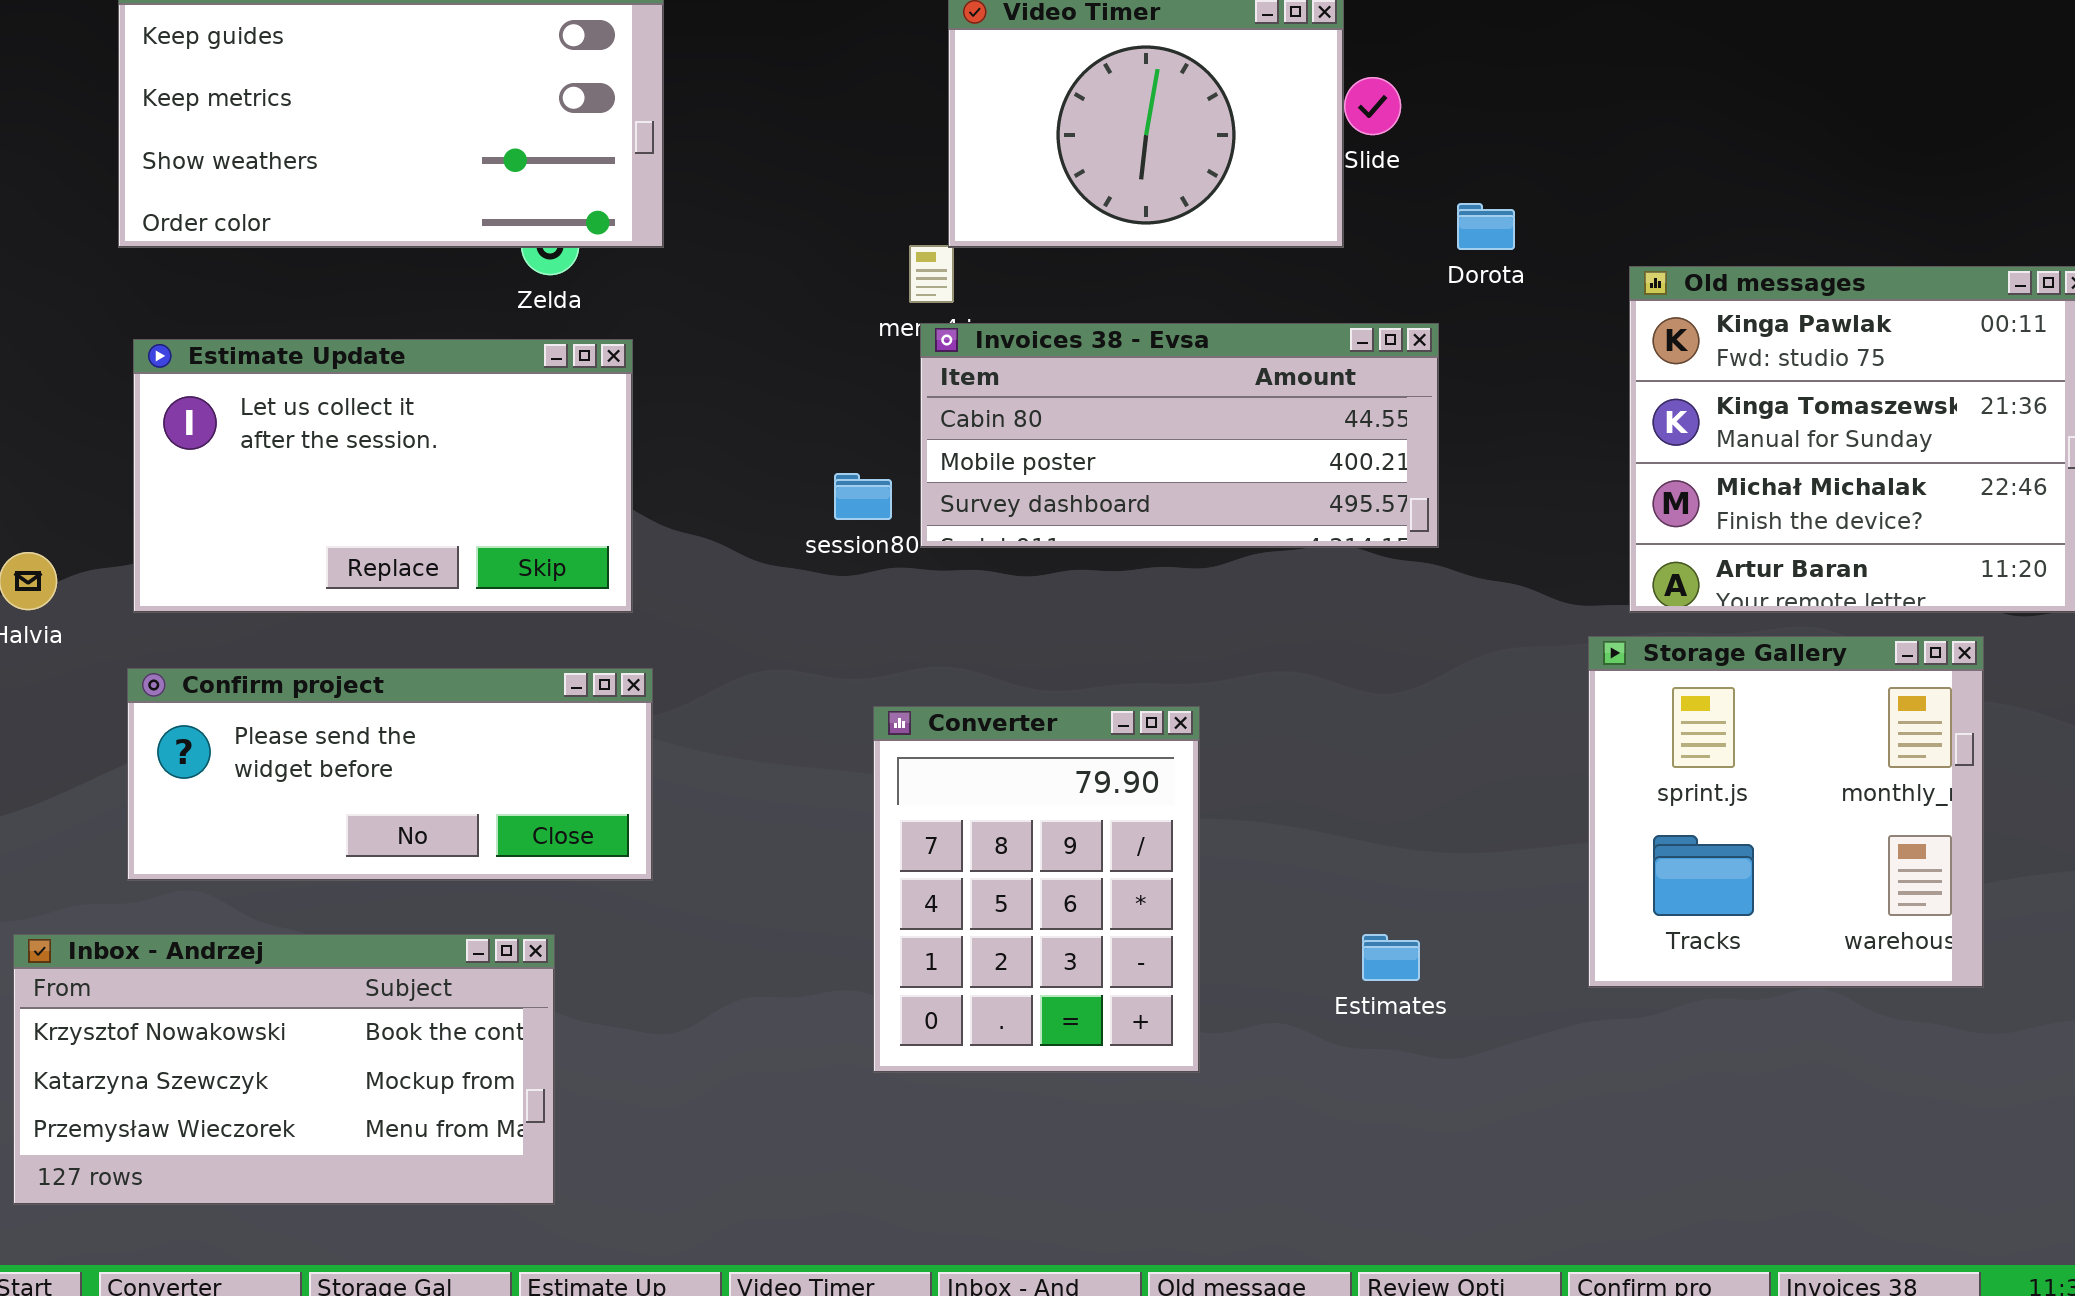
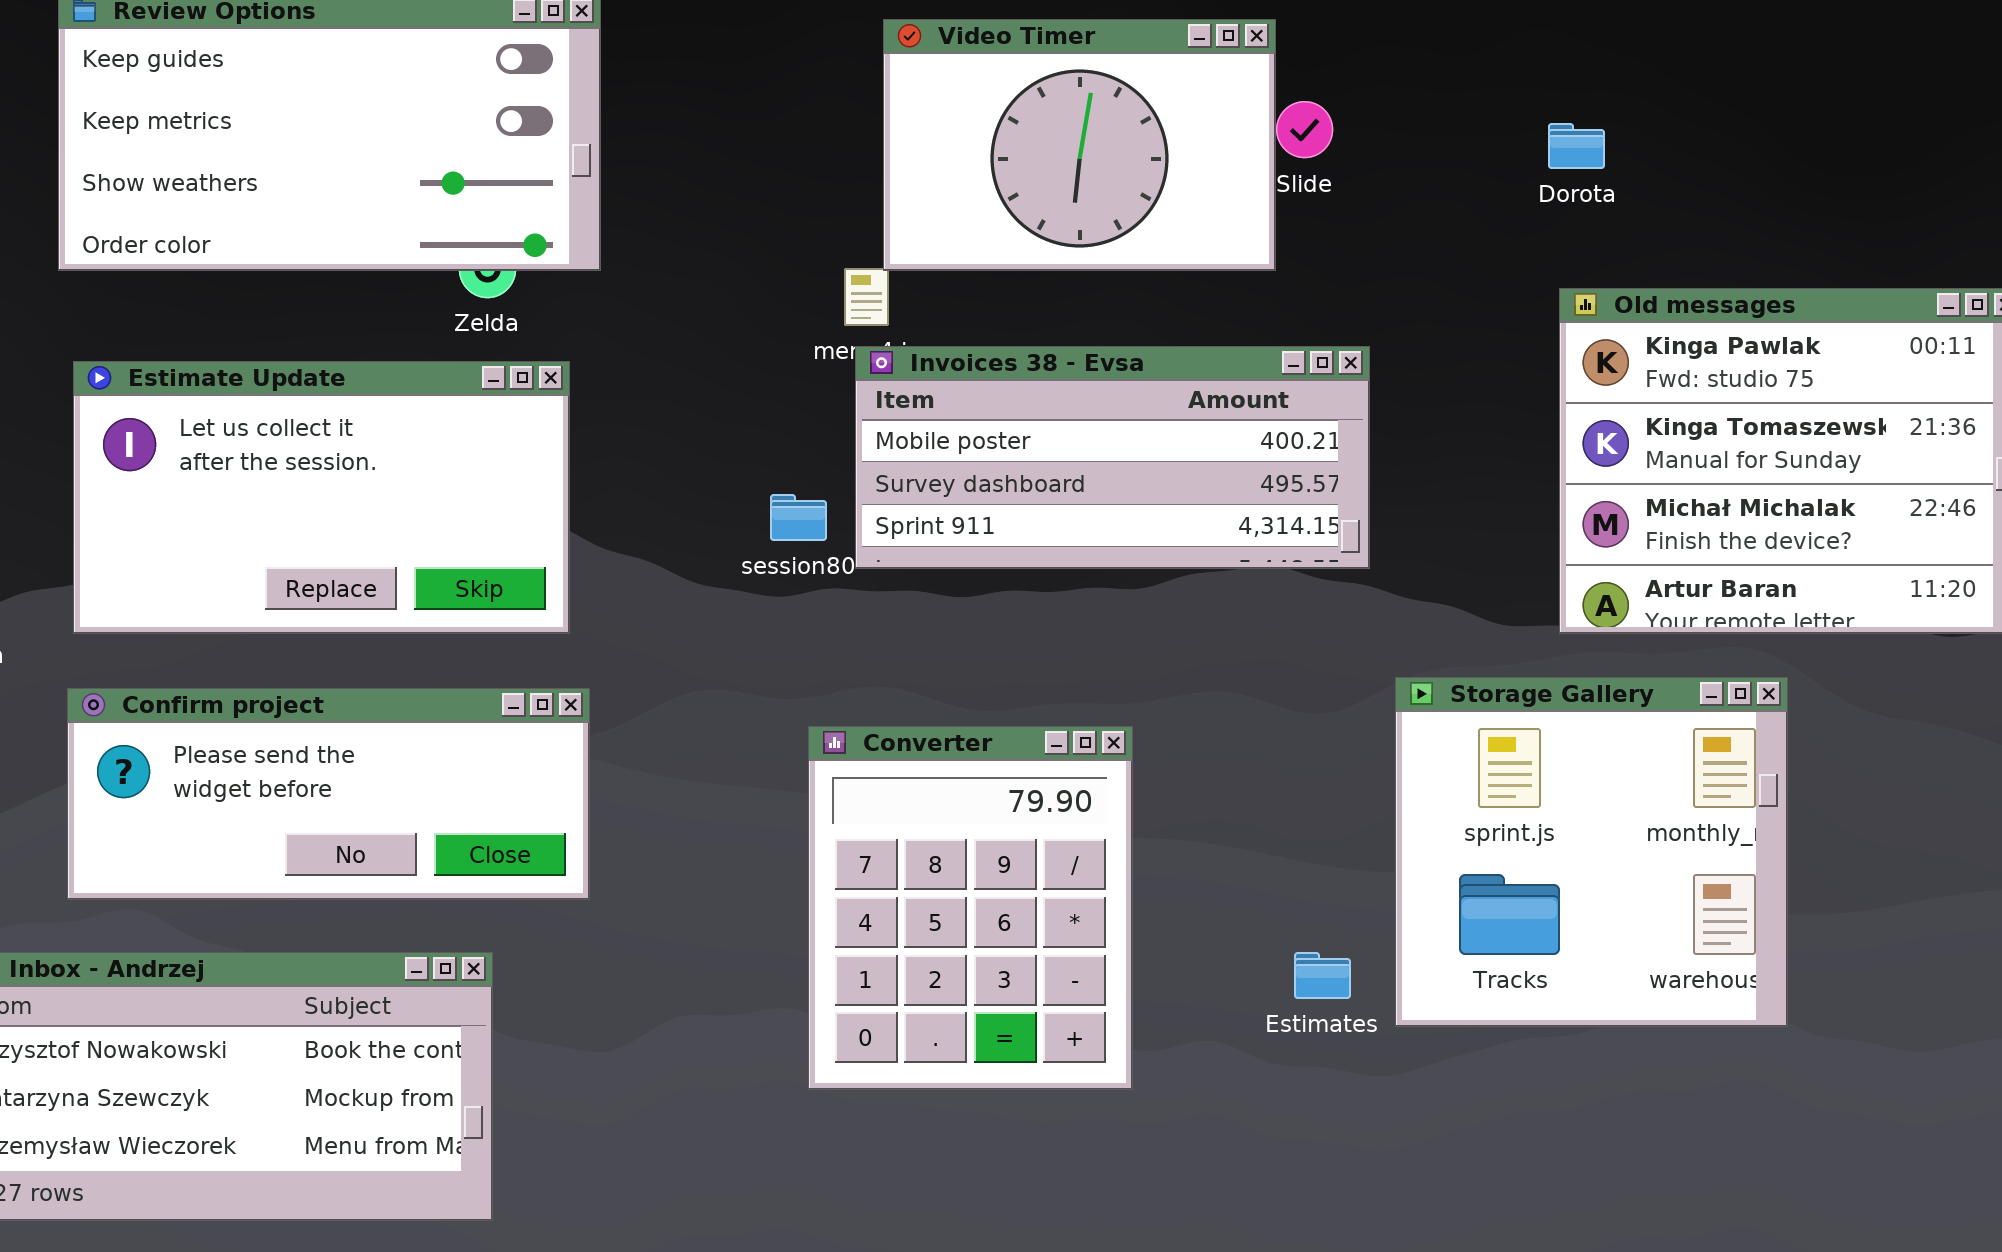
Dorota: [1457,203,1515,250] -> [1548,123,1605,169], moved
Invoices 38 - Evsa: [920,323,1439,548] -> [855,346,1370,569], scrolled down 1 row
Storage Gallery: [1588,636,1984,988] -> [1395,677,1788,1027], moved

